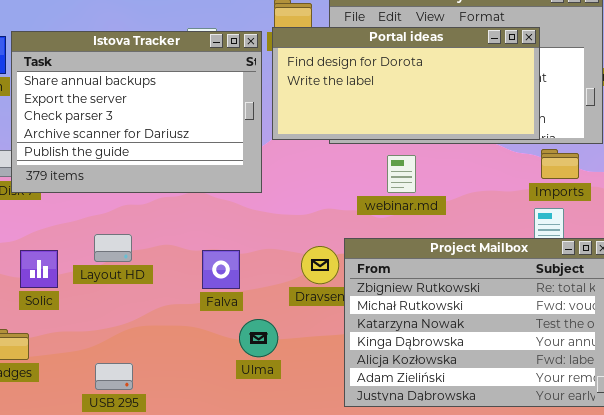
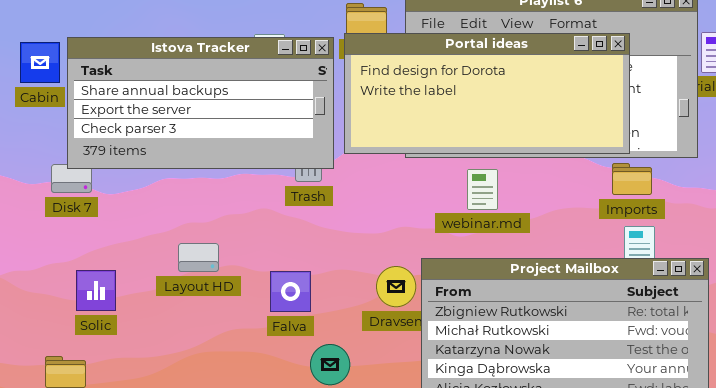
Istova Tracker: [11,31,262,193] -> [67,37,334,169], resized
Imports: [541,149,579,179] -> [612,163,652,195], moved
Layout HD: [94,234,132,262] -> [178,243,219,272], moved

